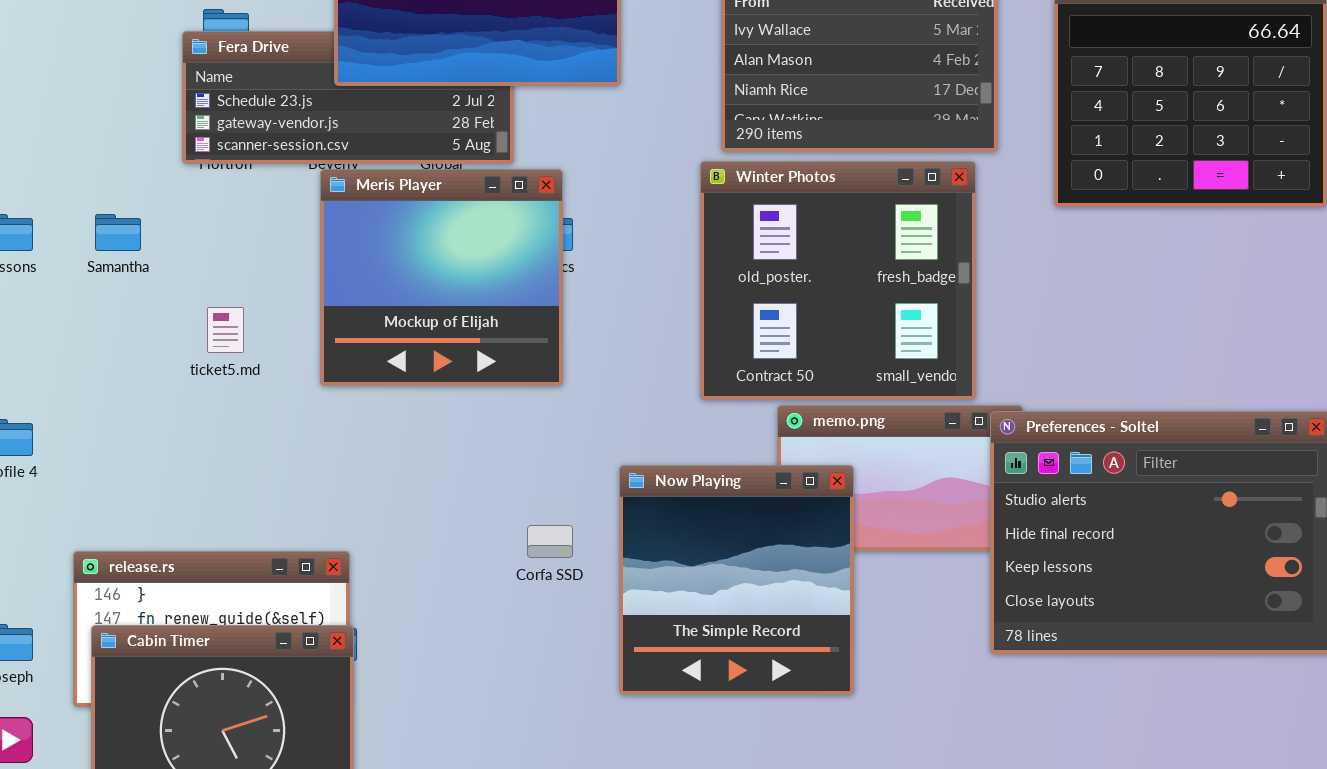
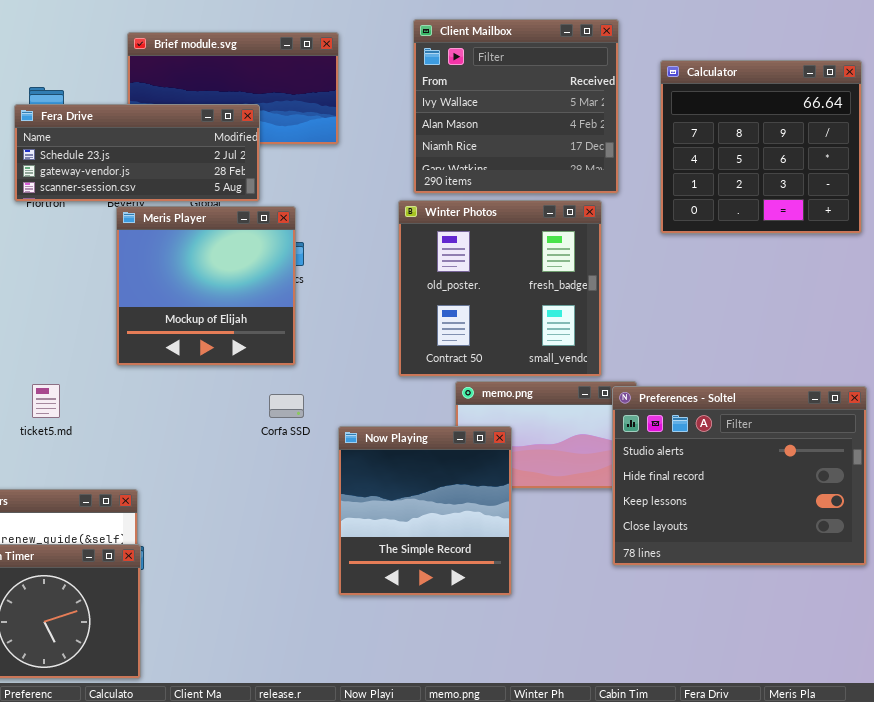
Fera Drive: [182,31,514,164] -> [14,104,260,202], raised
ticket5.md: [207,307,244,353] -> [32,384,60,418], moved
Corfa SSD: [527,525,573,558] -> [269,394,304,418], moved

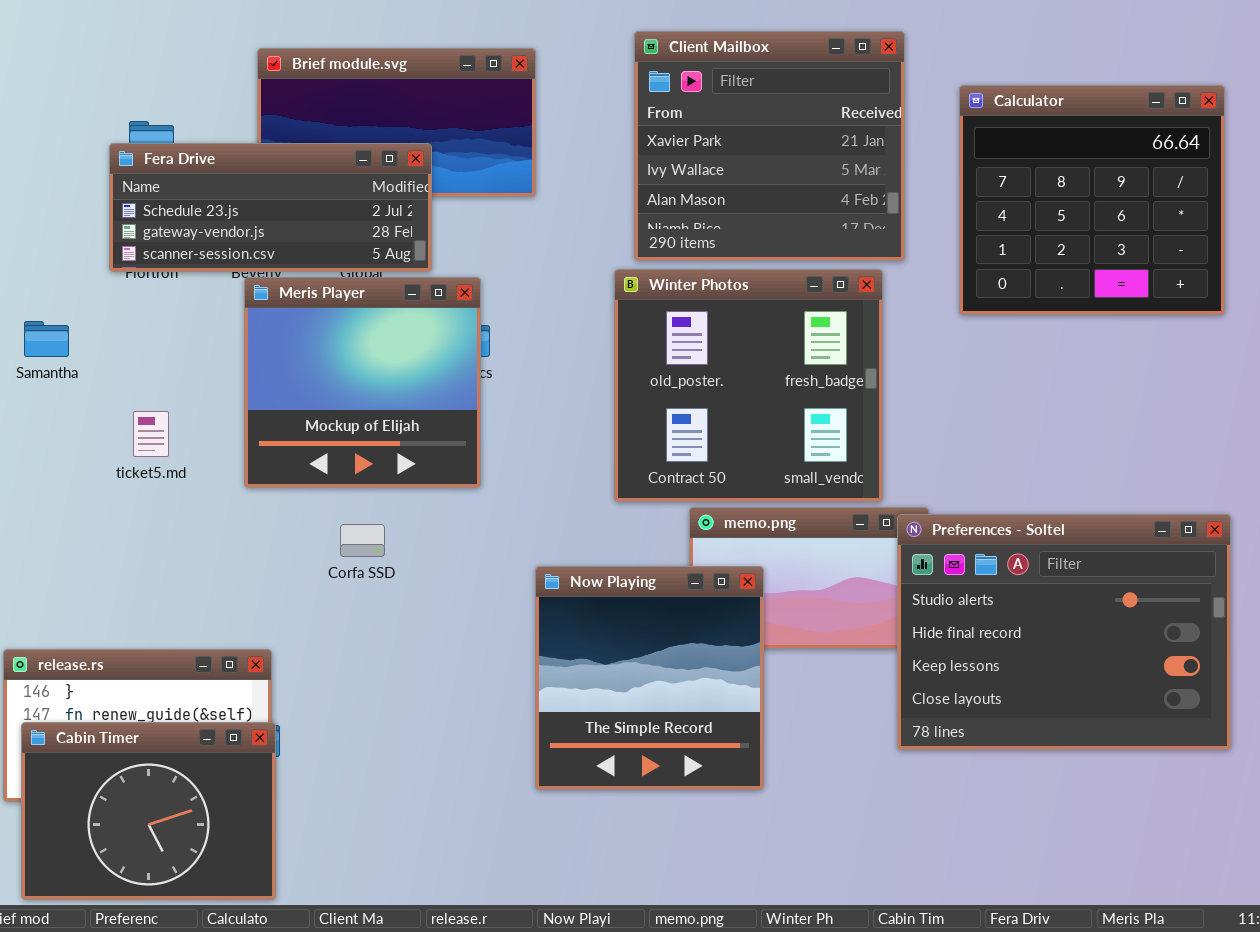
Client Mailbox: [413,19,619,194] -> [634,31,905,261], scrolled up 1 row
ticket5.md: [32,384,60,418] -> [133,411,169,457], moved
Corfa SSD: [269,394,304,418] -> [340,524,385,557], moved

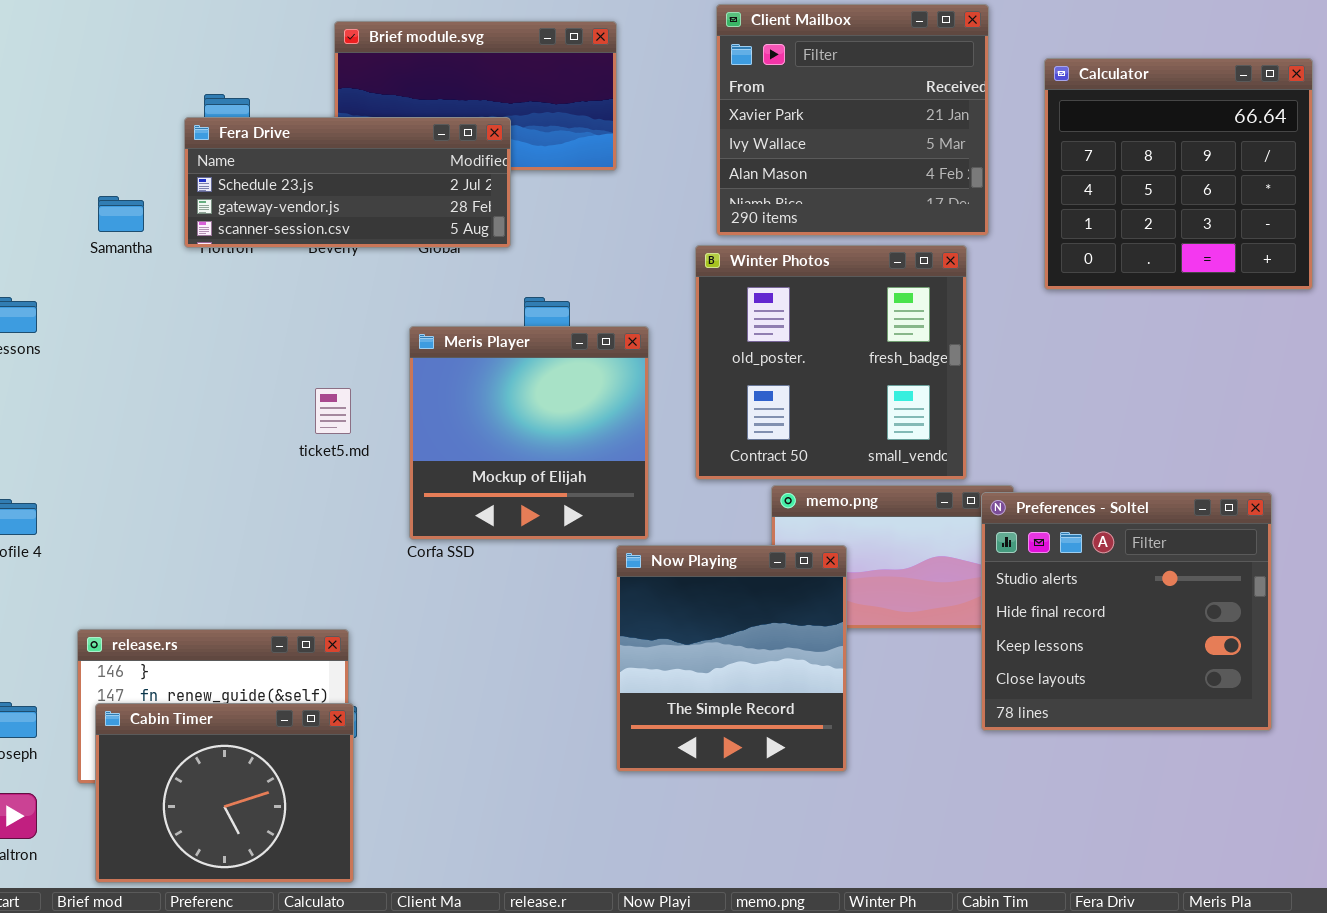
Meris Player: [244,277,481,488] -> [409,326,649,540], moved
Samantha: [24,321,69,357] -> [98,196,144,232], moved
ticket5.md: [133,411,169,457] -> [315,388,351,434], moved
Preferences - Soltel: [897,514,1231,750] -> [981,492,1272,731], resized

